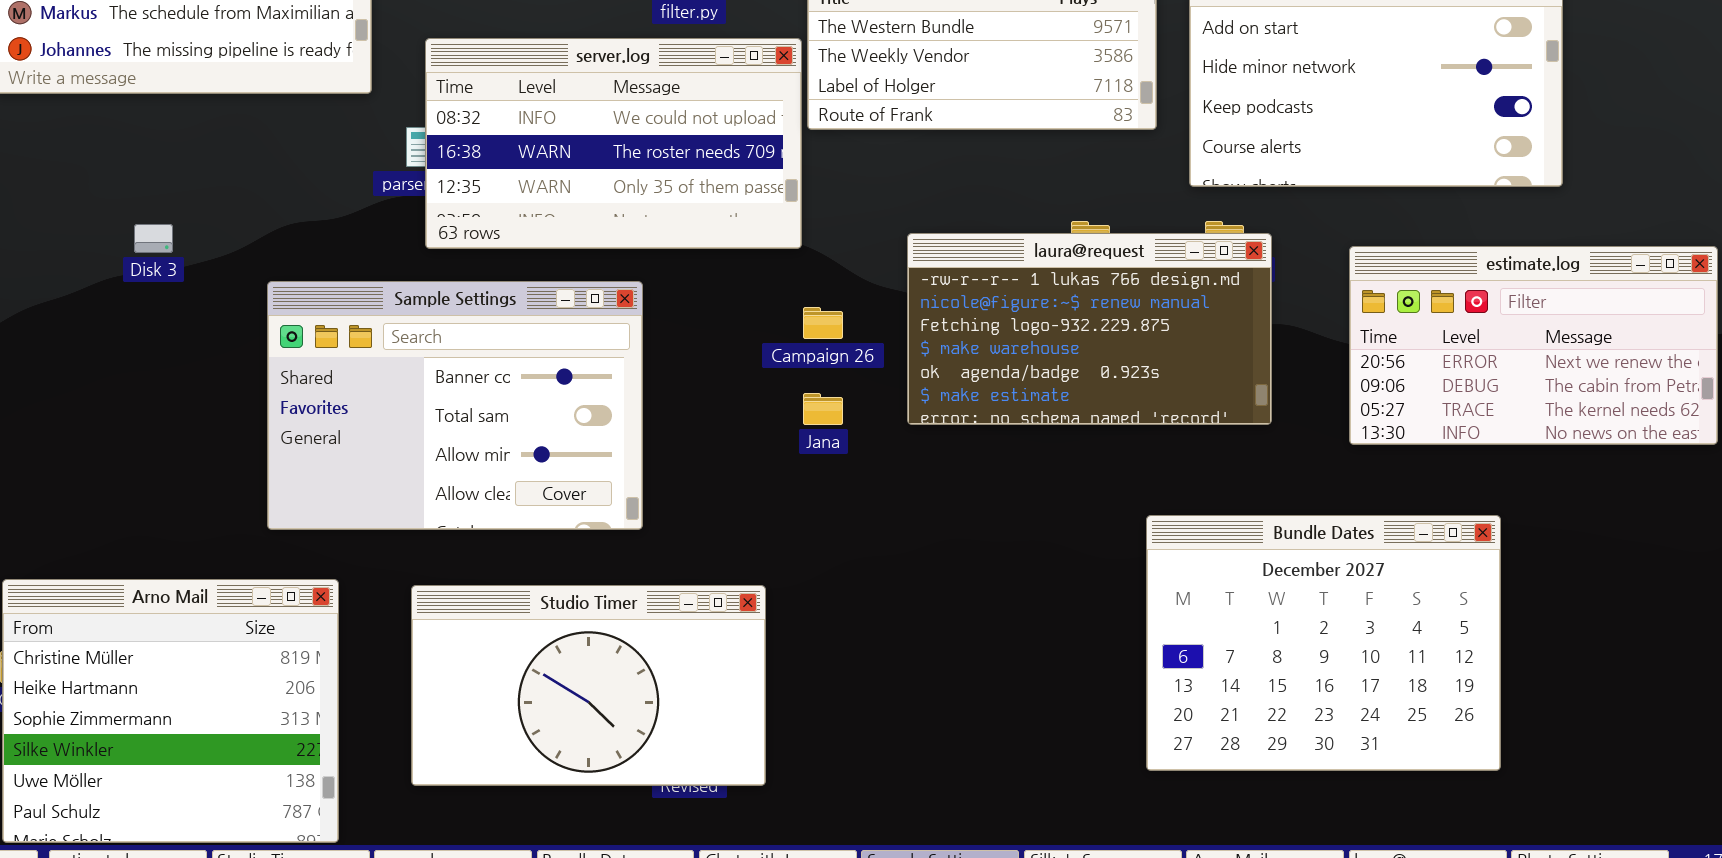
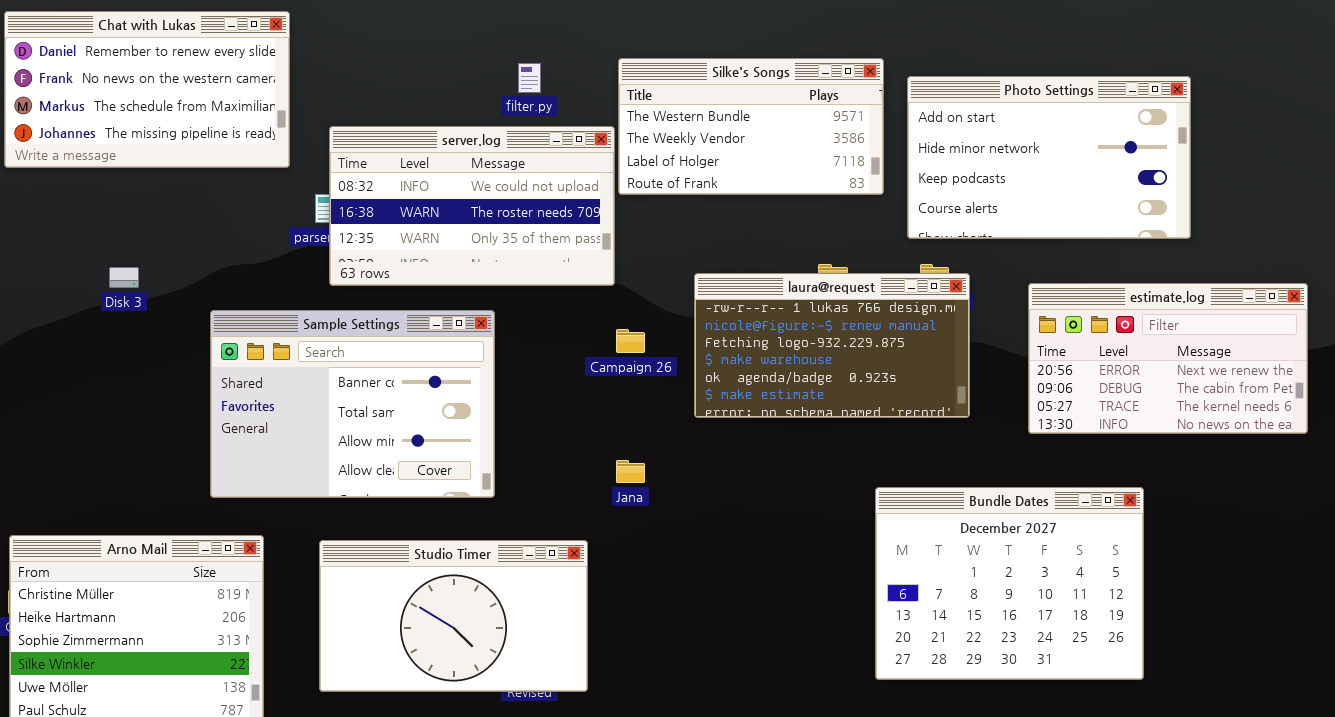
Jana: [803,393,843,425] -> [616,460,645,483], moved

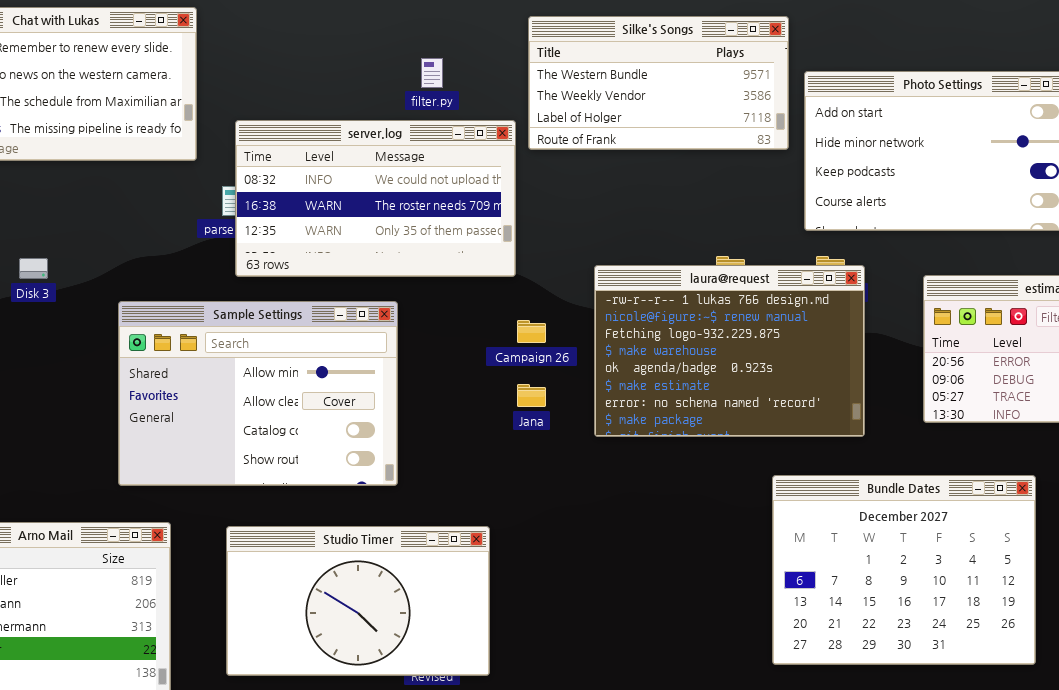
Silke's Songs: [618,58,884,195] -> [528,16,789,150], moved
laura@request: [694,273,970,418] -> [594,265,865,437], resized
Sample Settings: [210,310,495,498] -> [118,301,398,486], scrolled down 2 rows
Jana: [616,460,645,483] -> [517,384,546,407], moved

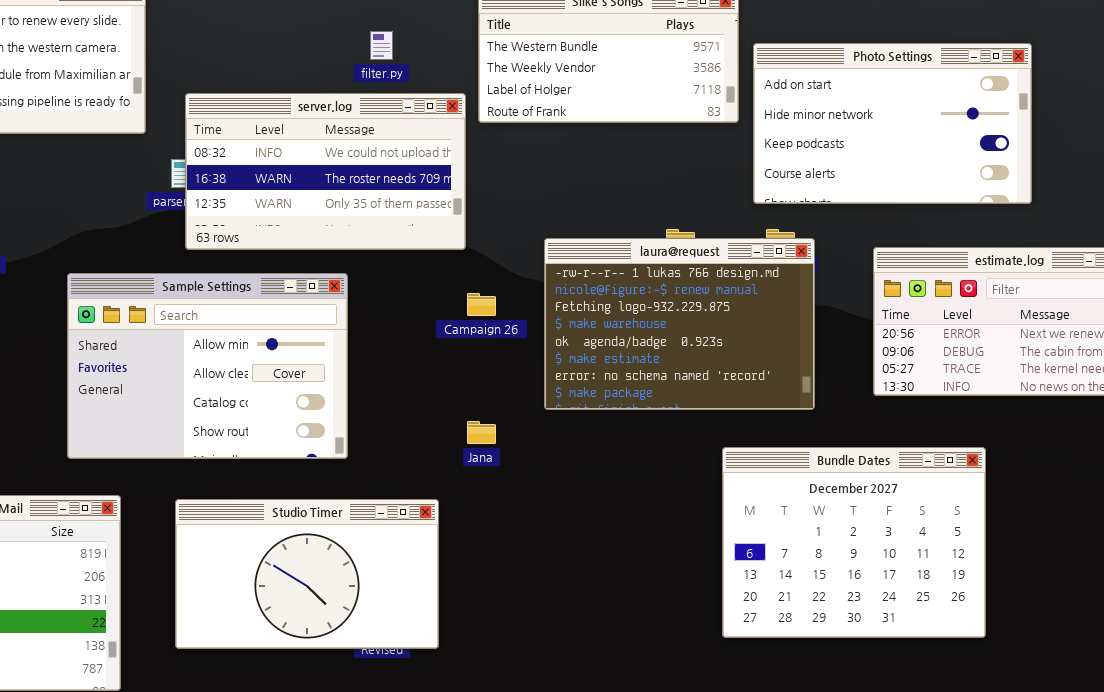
Jana: [517,384,546,407] -> [467,421,496,444], moved

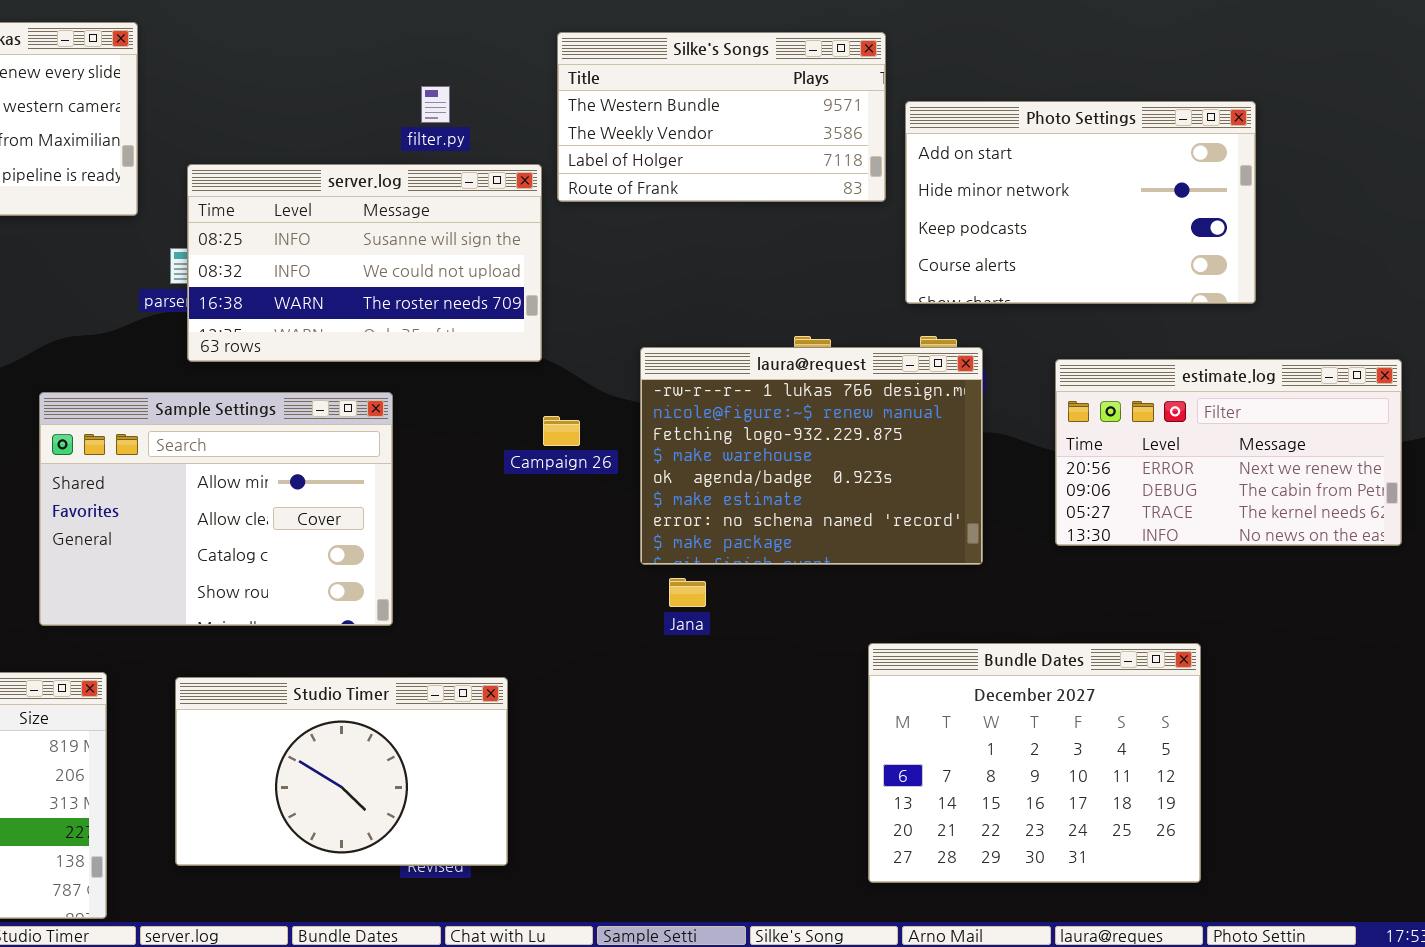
server.log: [185,93,466,250] -> [187,164,542,362], scrolled up 1 row
Jana: [467,421,496,444] -> [669,578,706,607], moved
Bundle Dates: [722,447,986,638] -> [868,643,1201,883], moved

